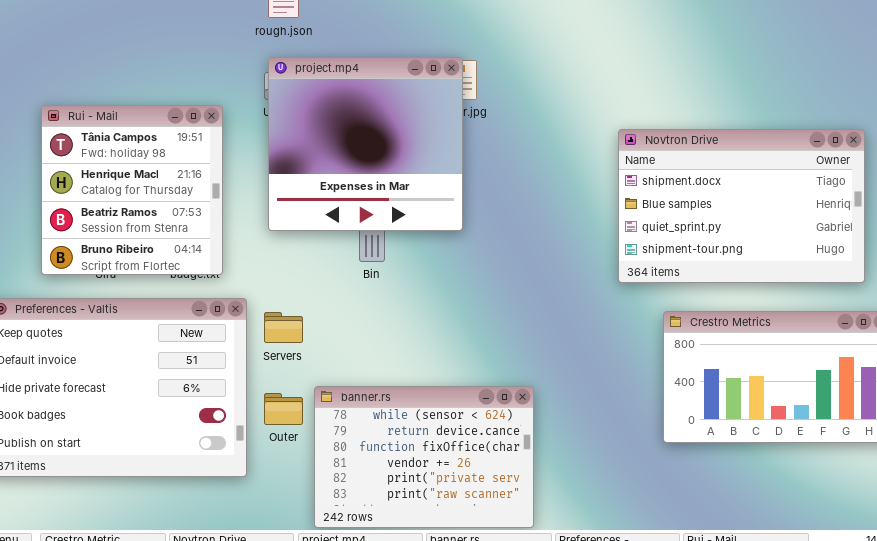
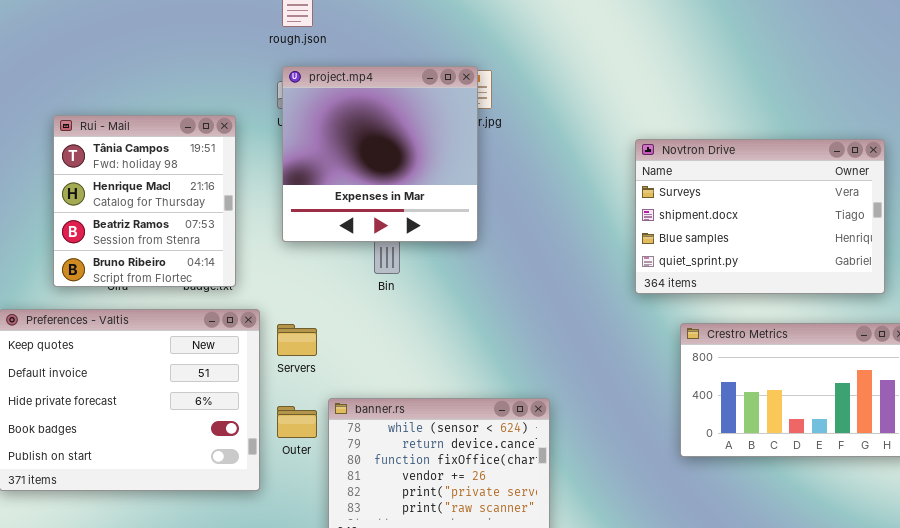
Novtron Drive: [618,129,865,283] -> [635,139,885,294], scrolled up 1 row

